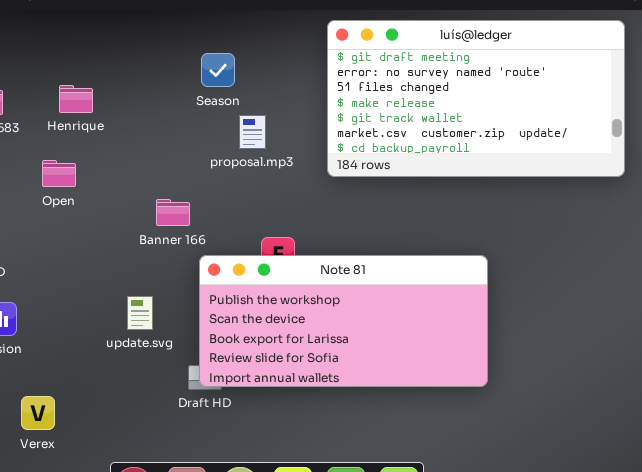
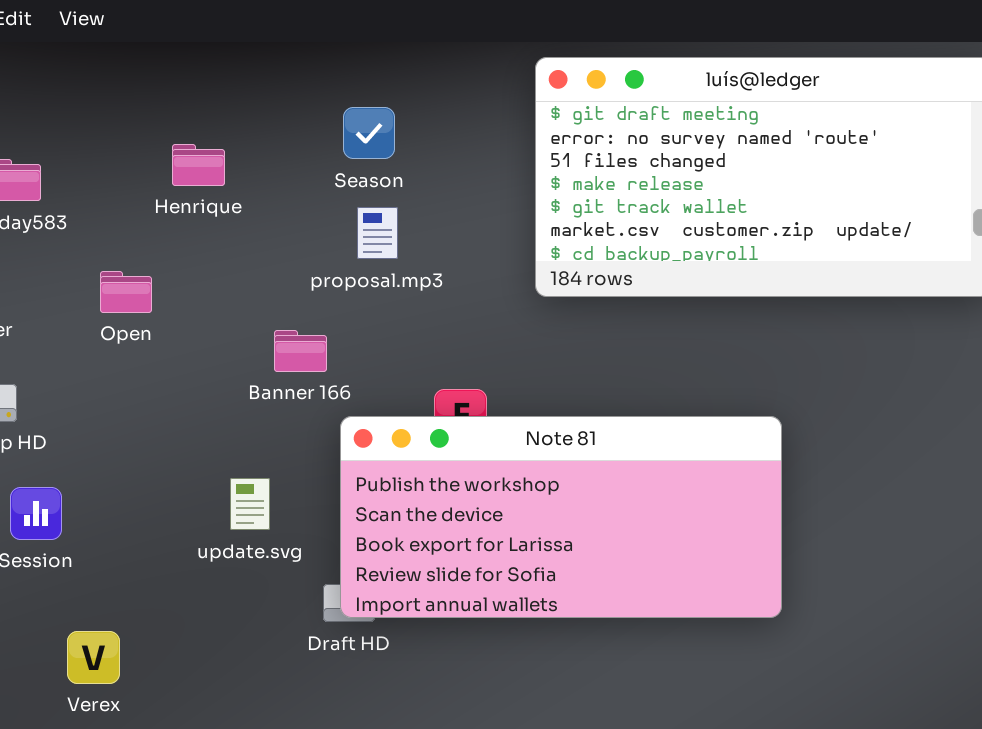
Henrique: [59,85,93,113] -> [172,144,225,186], moved
proposal.mp3: [239,115,266,149] -> [357,207,398,259], moved

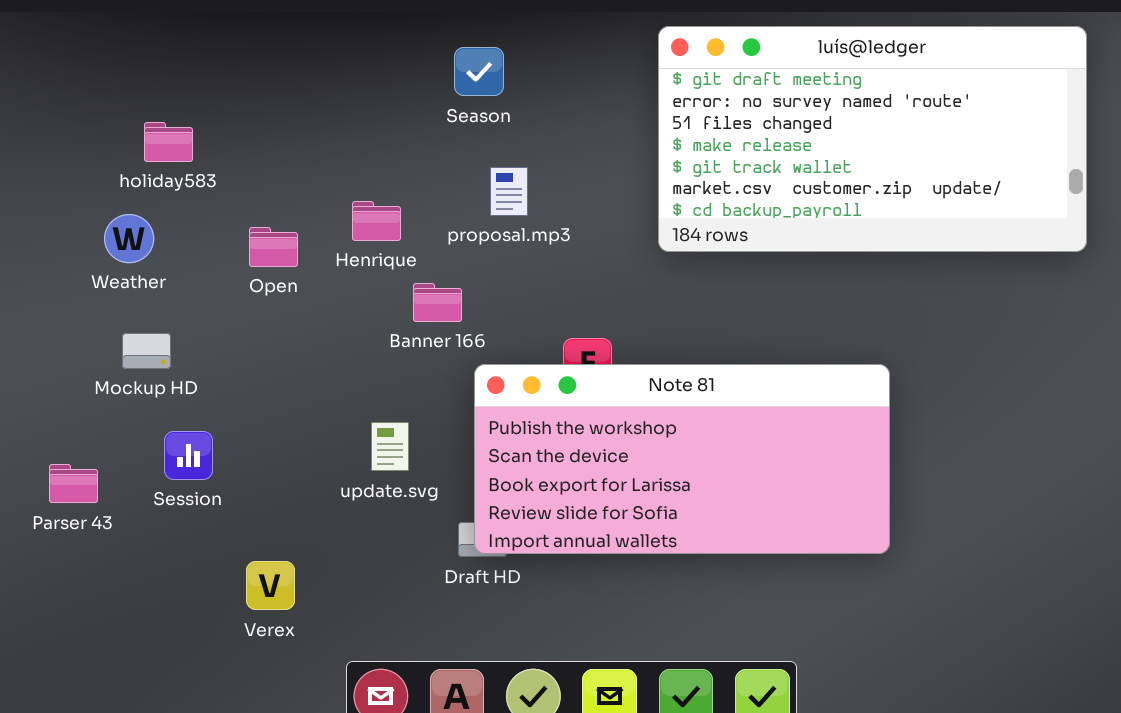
Season: [343,107,395,159] -> [454,47,504,96], moved
Henrique: [172,144,225,186] -> [352,201,401,241], moved
Verex: [67,631,120,684] -> [246,561,295,610], moved

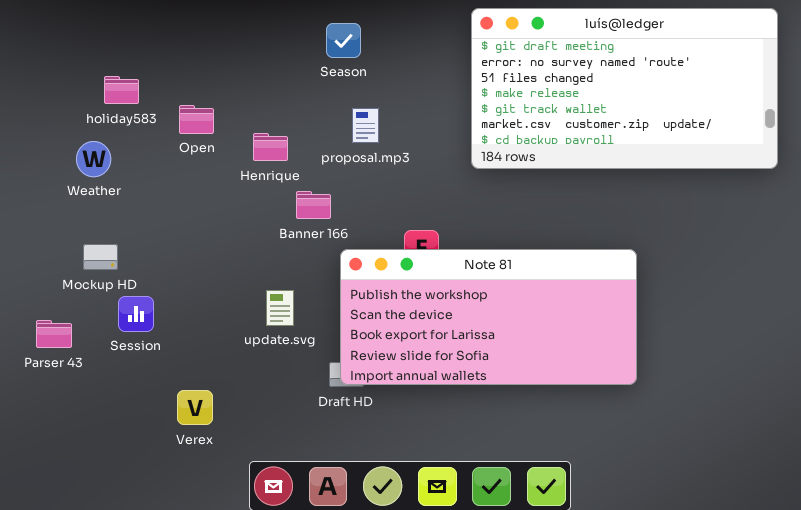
Open: [249,227,298,267] -> [179,105,214,134], moved
Mockup HD: [122,333,171,369] -> [83,244,118,270], moved

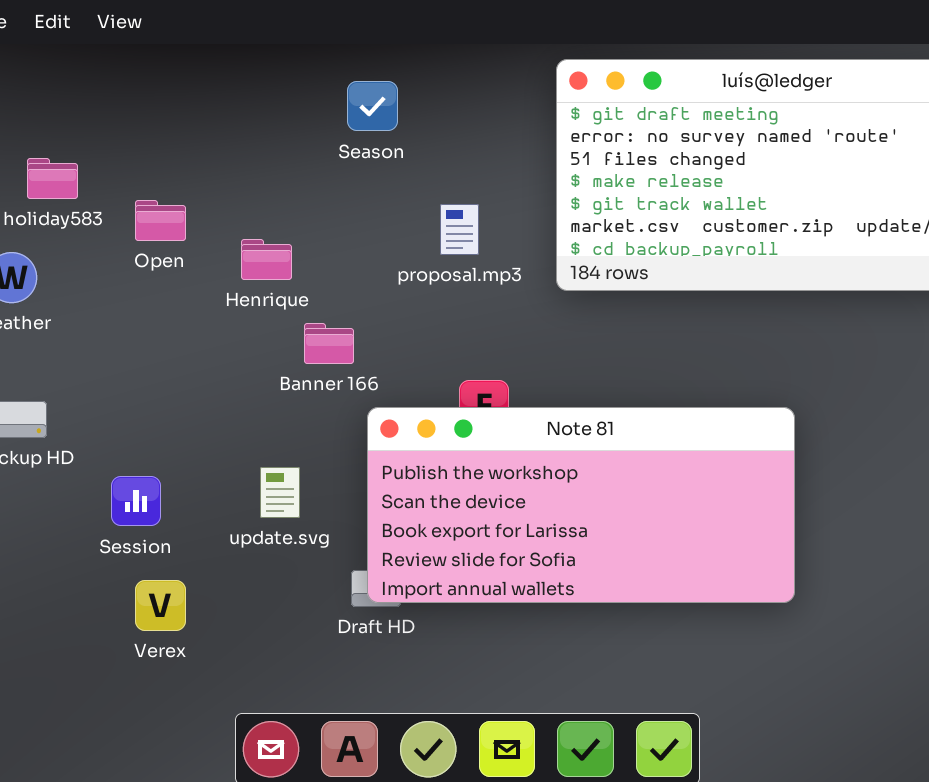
proposal.mp3: [352,108,379,143] -> [440,204,479,255], moved
Session: [118,296,154,332] -> [111,476,161,526], moved
Verex: [177,390,213,425] -> [135,580,186,631], moved

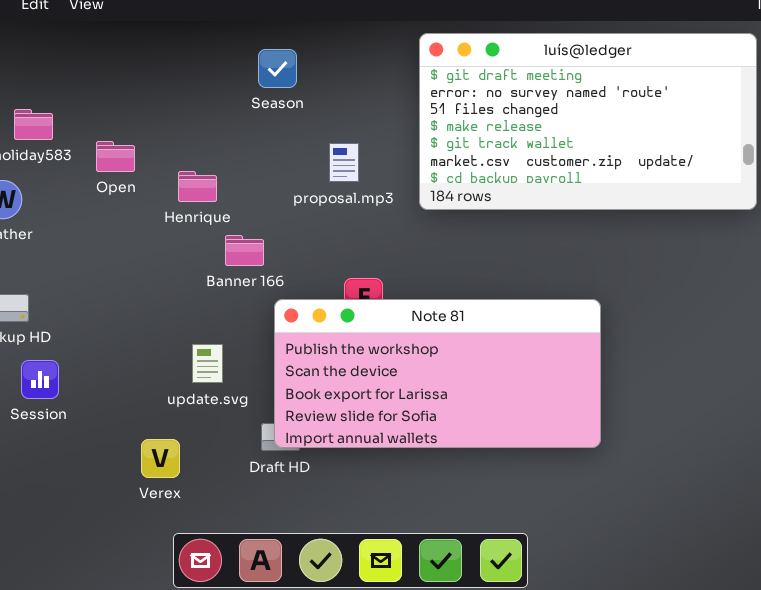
Session: [111,476,161,526] -> [21,360,59,399], moved
Verex: [135,580,186,631] -> [141,439,180,478], moved

